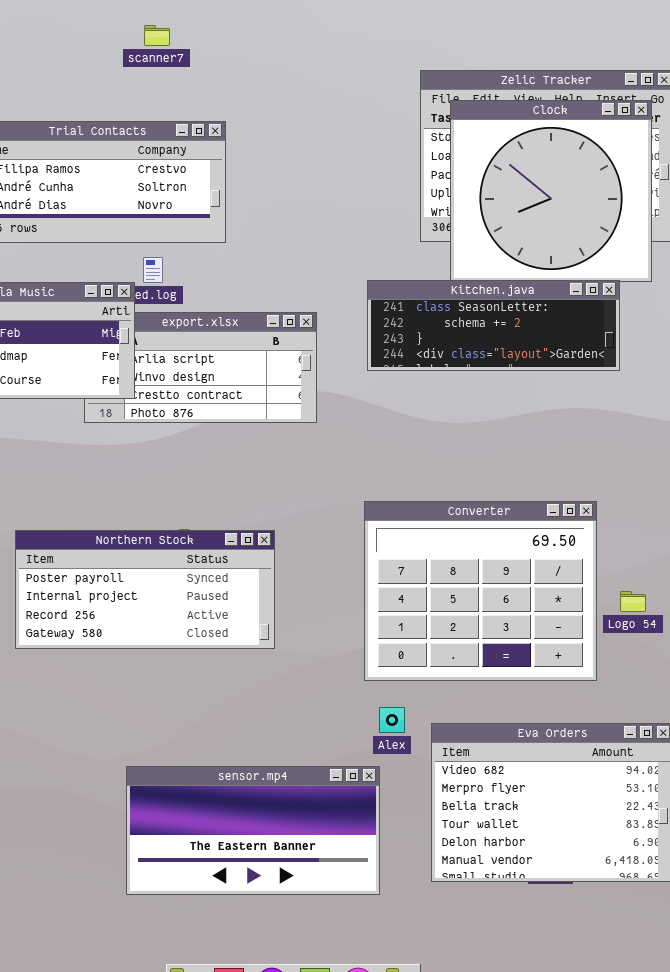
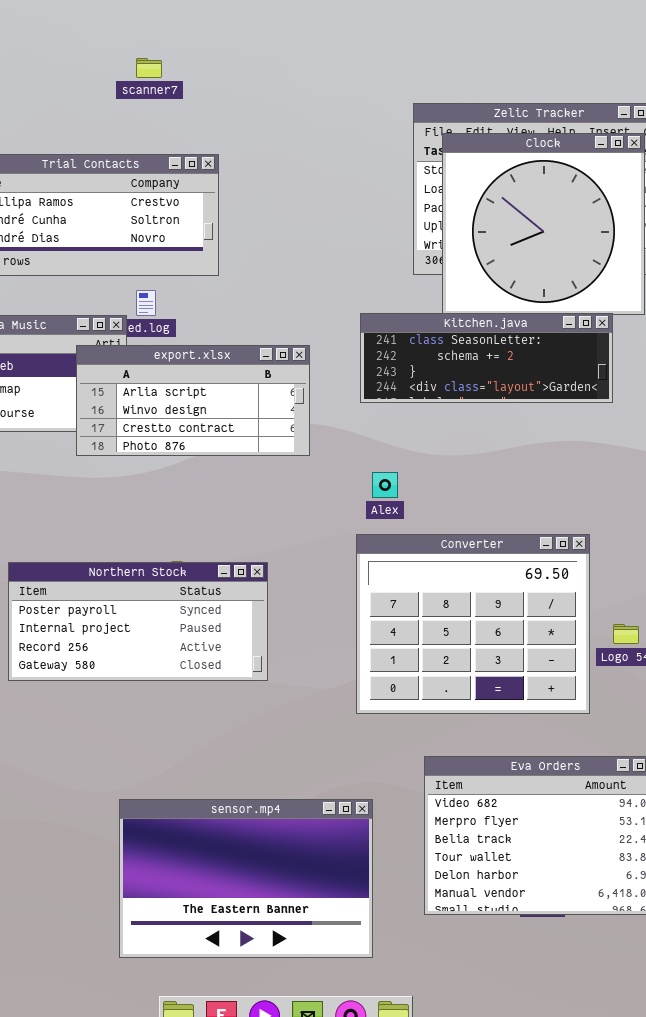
export.xlsx: [84,312,317,423] -> [76,345,310,456], raised
Alex: [379,707,405,733] -> [372,472,398,498], moved
sensor.mp4: [126,766,380,895] -> [119,799,373,958], resized

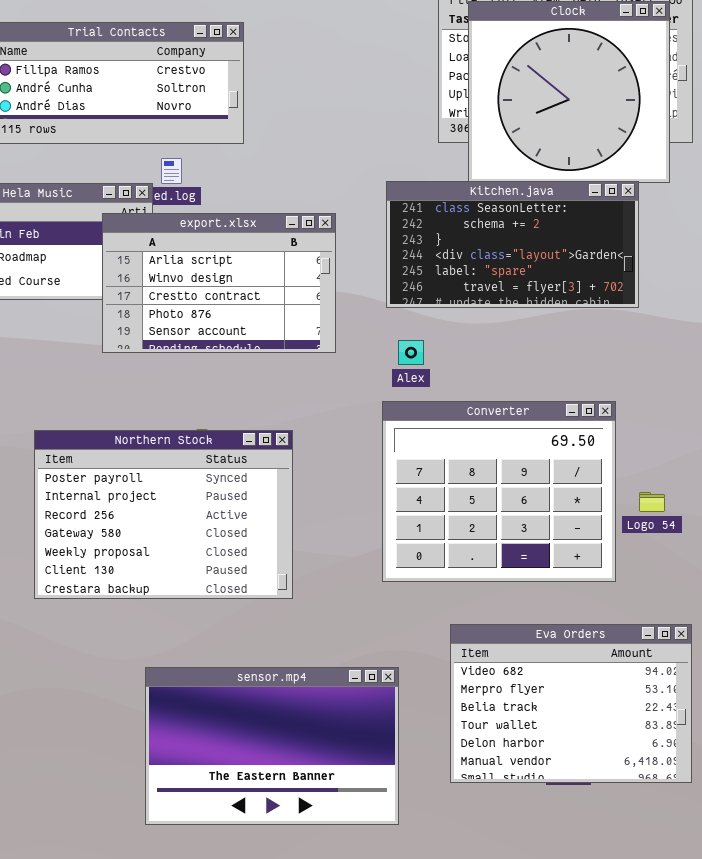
Kitchen.java: [360,313,613,403] -> [386,181,639,308], resized
export.xlsx: [76,345,310,456] -> [102,213,336,353], resized
Northern Stock: [8,562,268,681] -> [34,430,293,599], resized

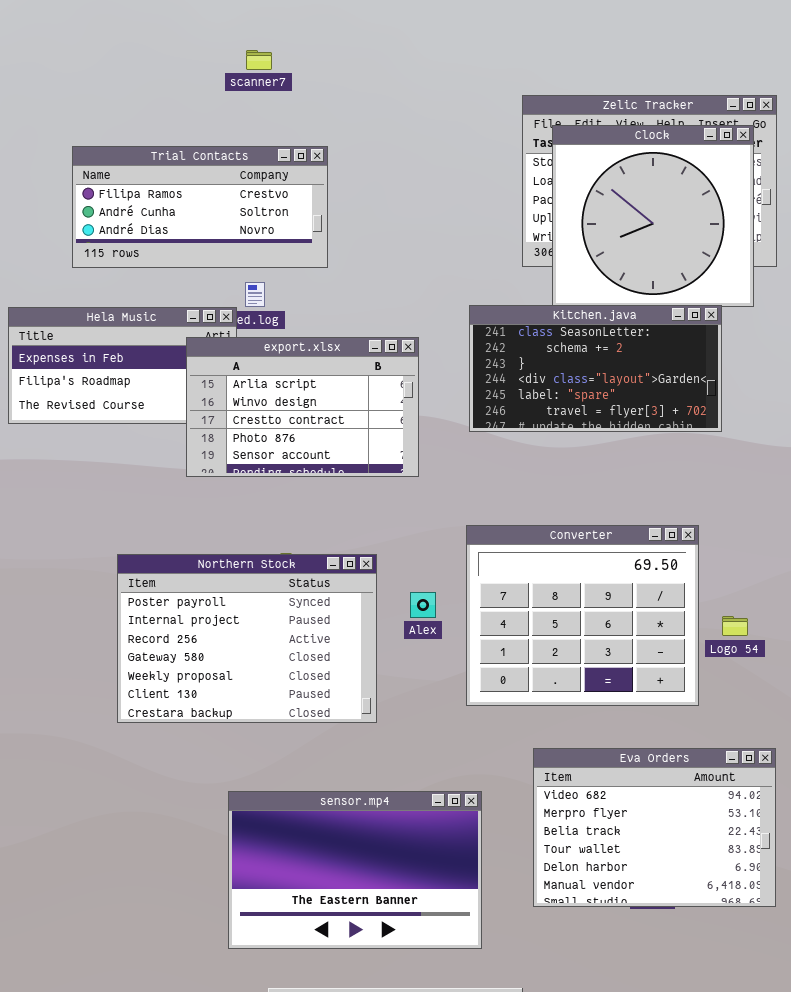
Alex: [398,340,424,365] -> [410,592,436,618], moved

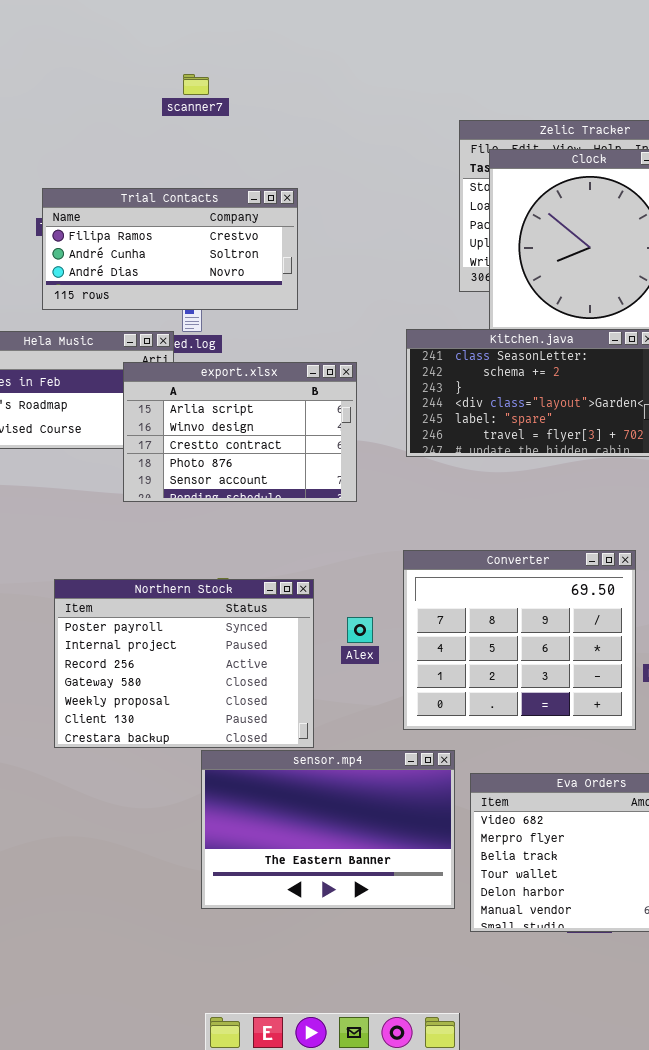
Trial Contacts: [72,146,328,268] -> [42,188,298,310], moved
sensor.mp4: [228,791,482,949] -> [201,750,455,909], moved

